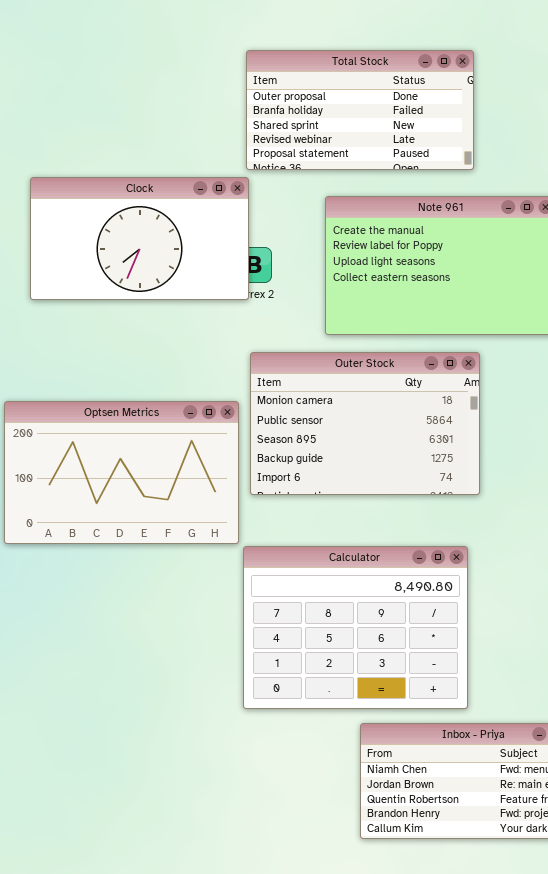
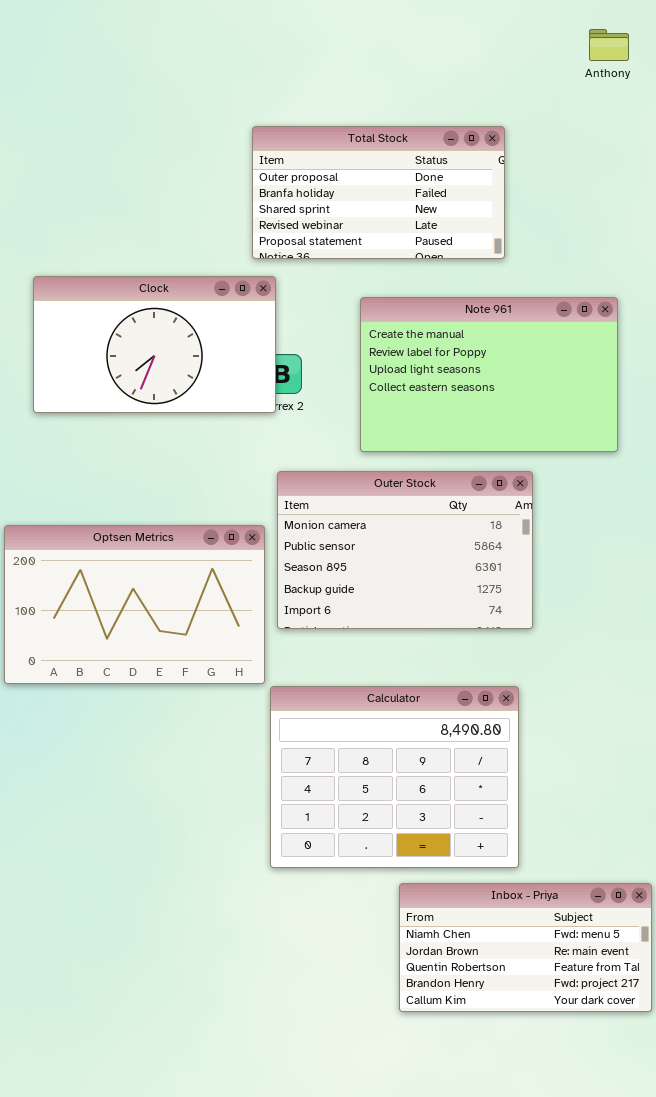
Total Stock: [246,50,474,170] -> [252,126,505,259], moved

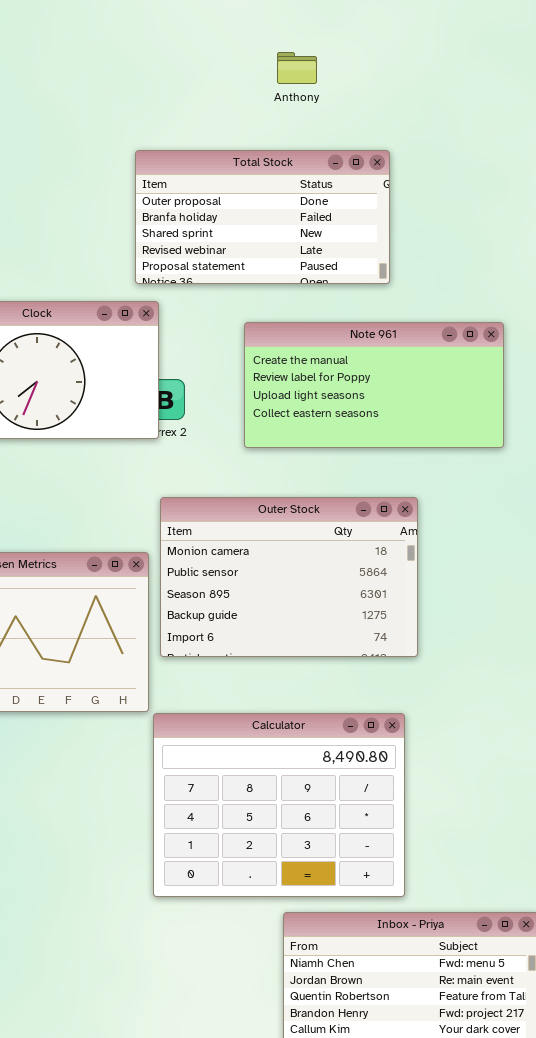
Anthony: [589,29,629,61] -> [277,52,317,84], moved
Note 961: [360,297,618,452] -> [244,322,504,448], resized

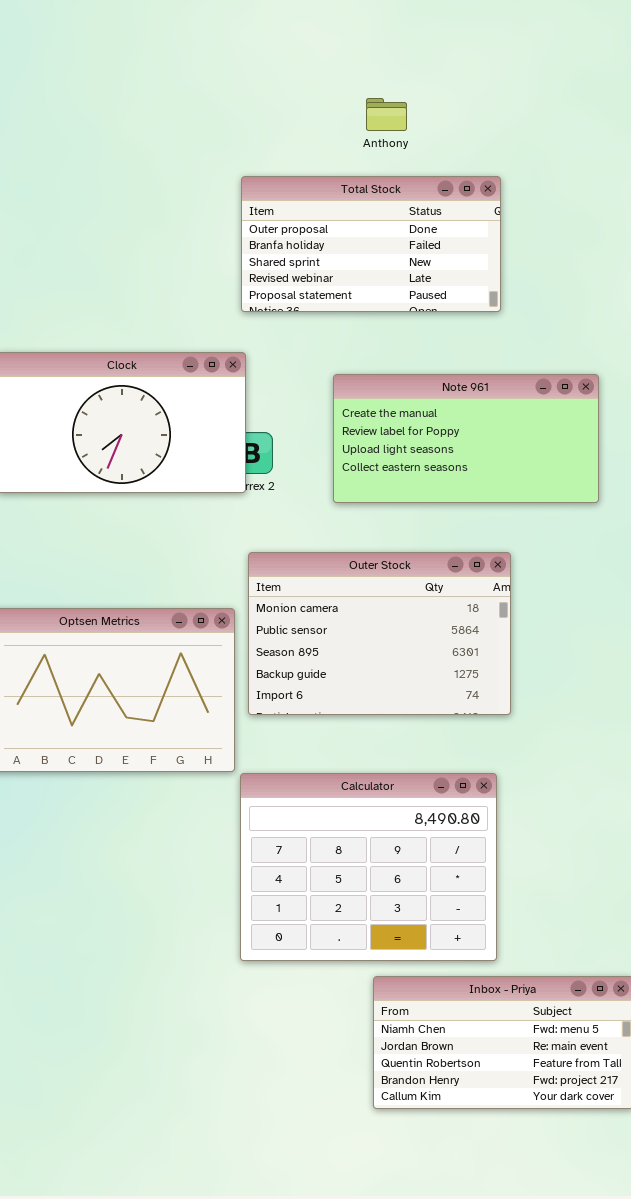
Total Stock: [135,150,390,284] -> [241,176,501,312], moved

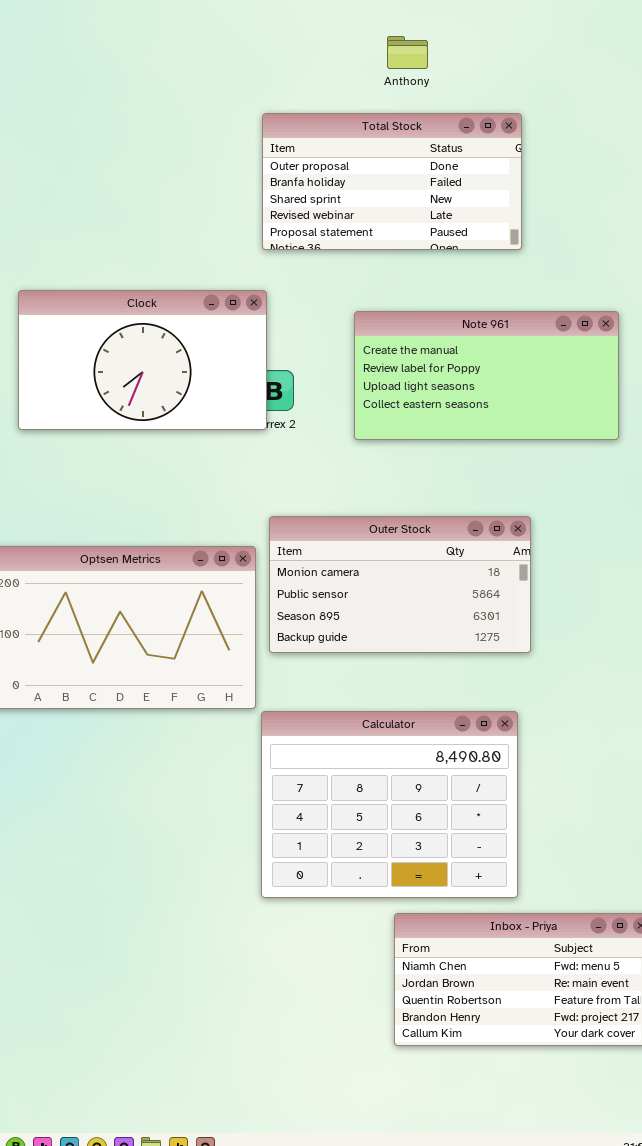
Outer Stock: [248,552,511,715] -> [269,516,531,653], resized

